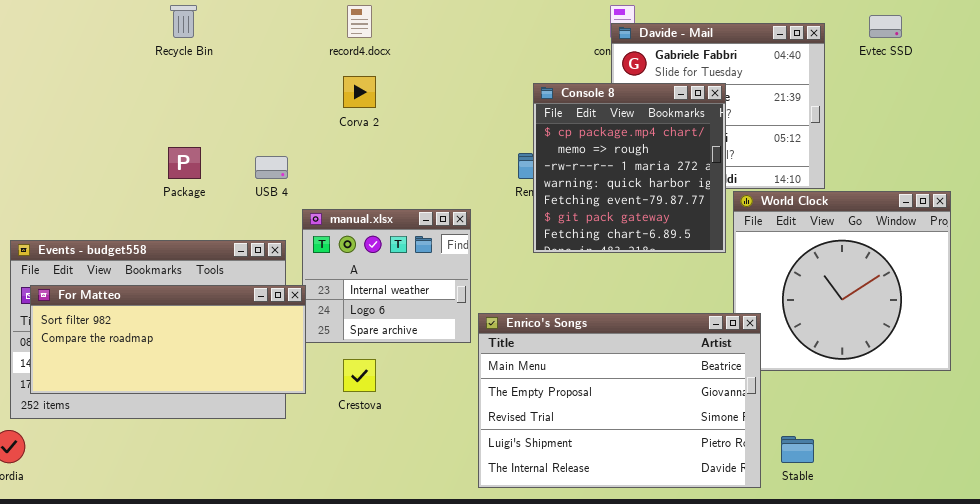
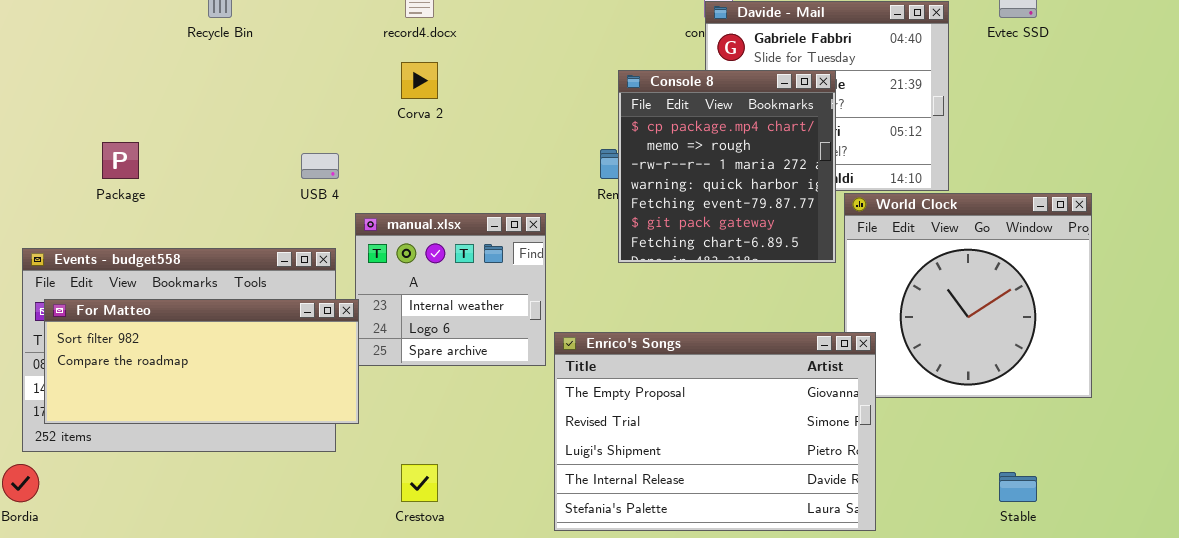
Package: [168,147,201,179] -> [102,142,139,179], moved
Enrico's Songs: [478,313,761,488] -> [554,332,876,531], scrolled down 1 row
Crestova: [343,359,376,392] -> [401,464,438,502], moved
Stable: [781,436,814,463] -> [999,472,1037,502], moved

